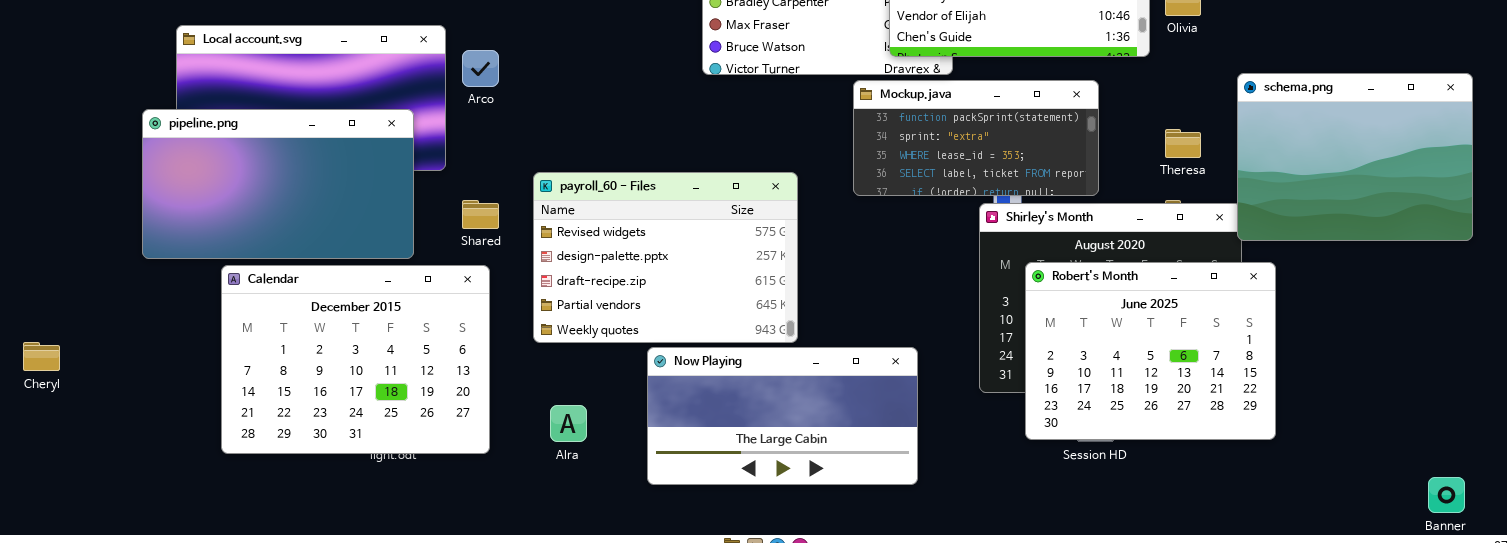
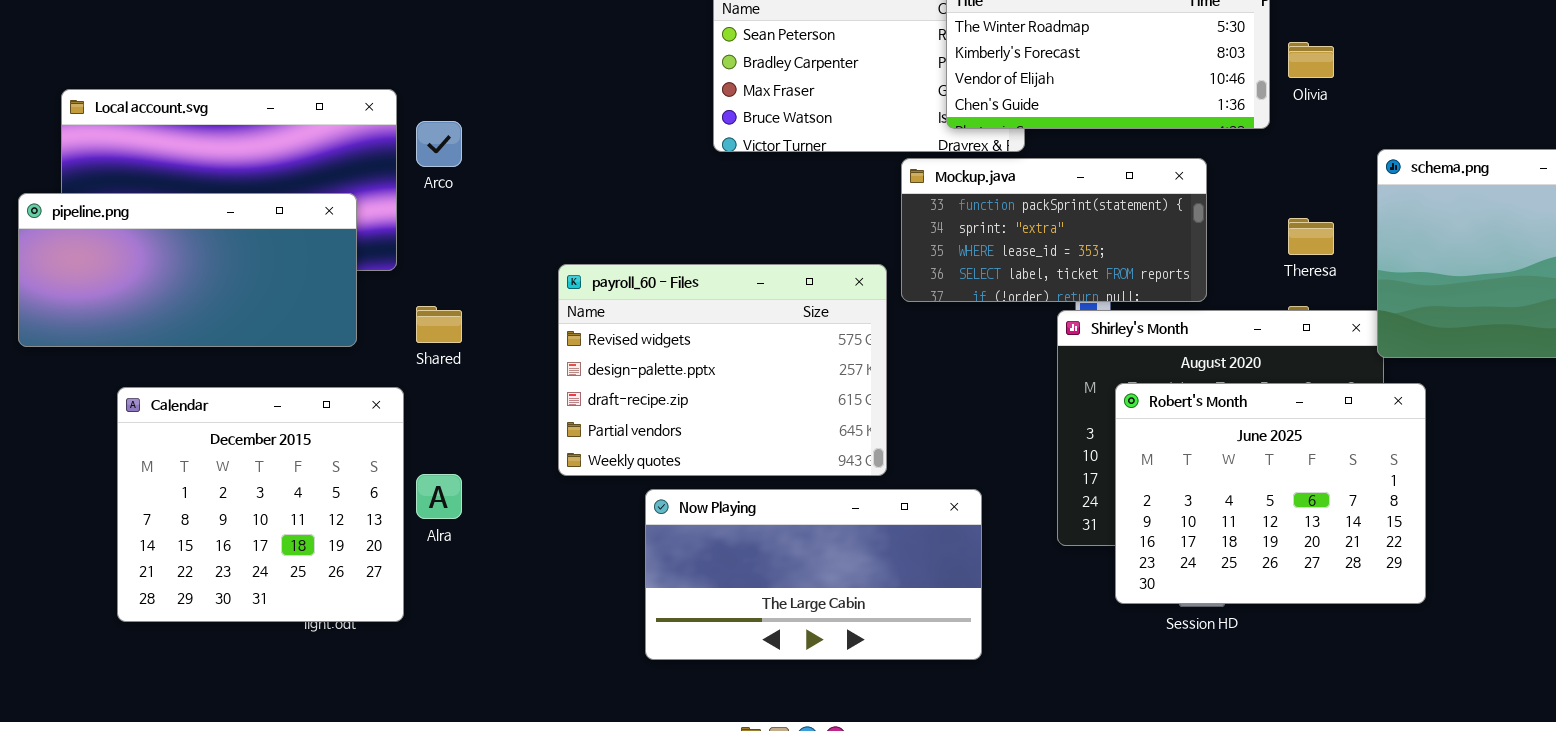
pipeline.png: [142,109,414,259] -> [18,193,357,347], resized
payroll_60 - Files: [533,172,798,343] -> [558,264,887,476], moved
Calendar: [221,265,490,454] -> [117,387,404,622], resized
Alra: [550,405,587,442] -> [416,474,462,519], moved

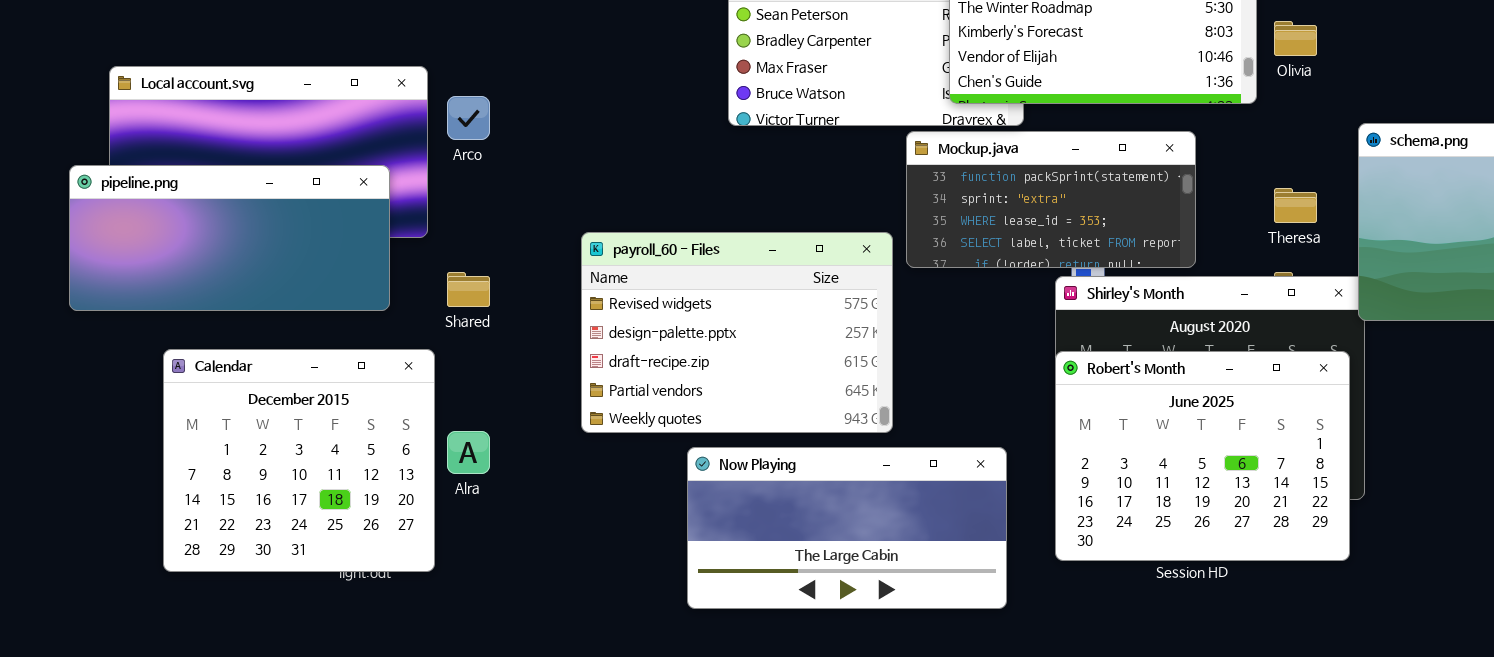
Robert's Month: [1115,383,1426,604] -> [1055,351,1350,561], moved
Now Playing: [645,489,982,660] -> [687,447,1007,609], moved

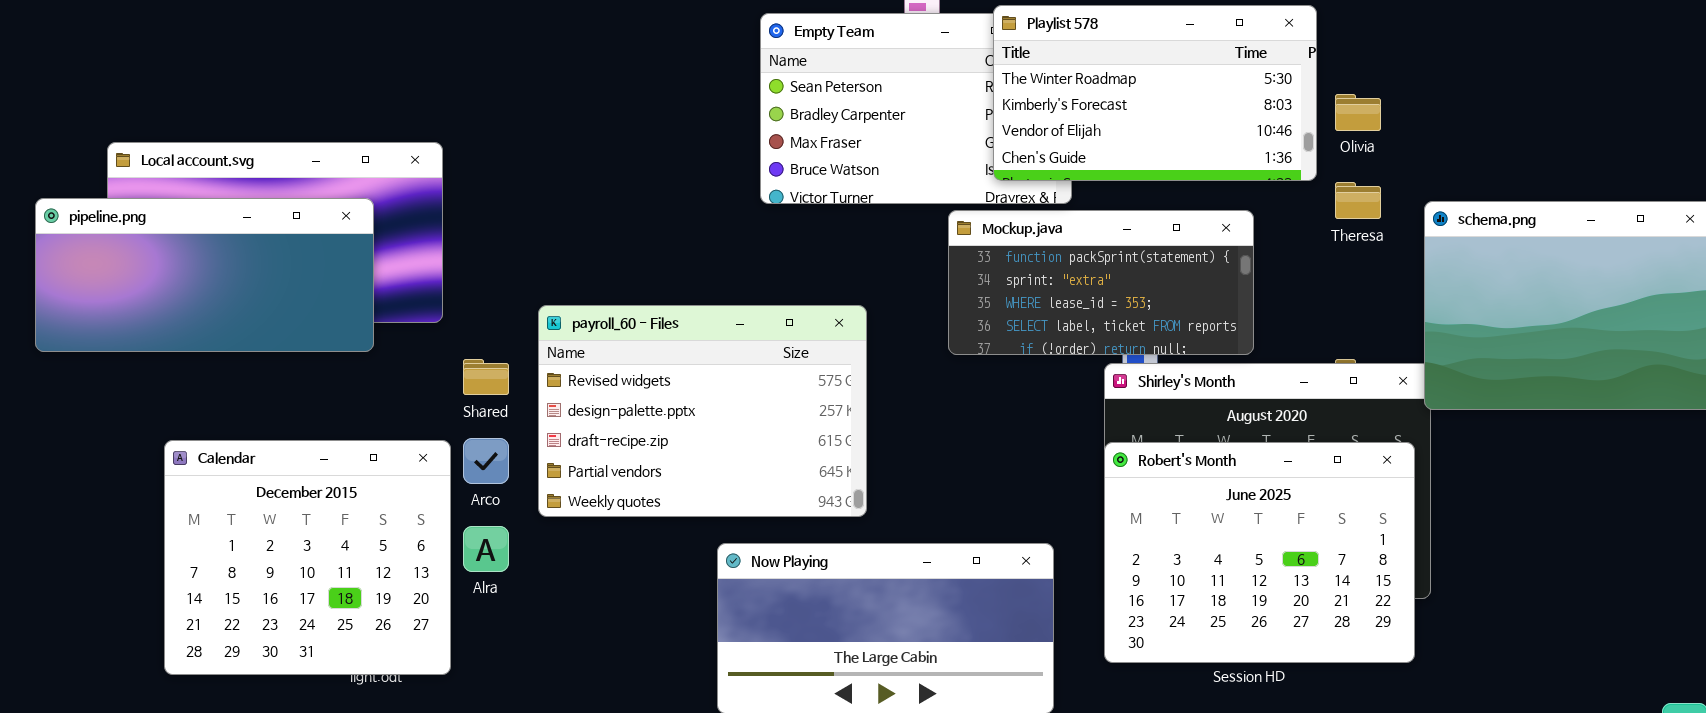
Arco: [447,96,490,140] -> [463,438,509,484], moved
pipeline.png: [69,165,390,311] -> [35,198,374,352], moved
Theresa: [1274,188,1317,223] -> [1335,182,1381,219], moved
payroll_60 - Files: [581,232,893,433] -> [538,305,867,517], moved

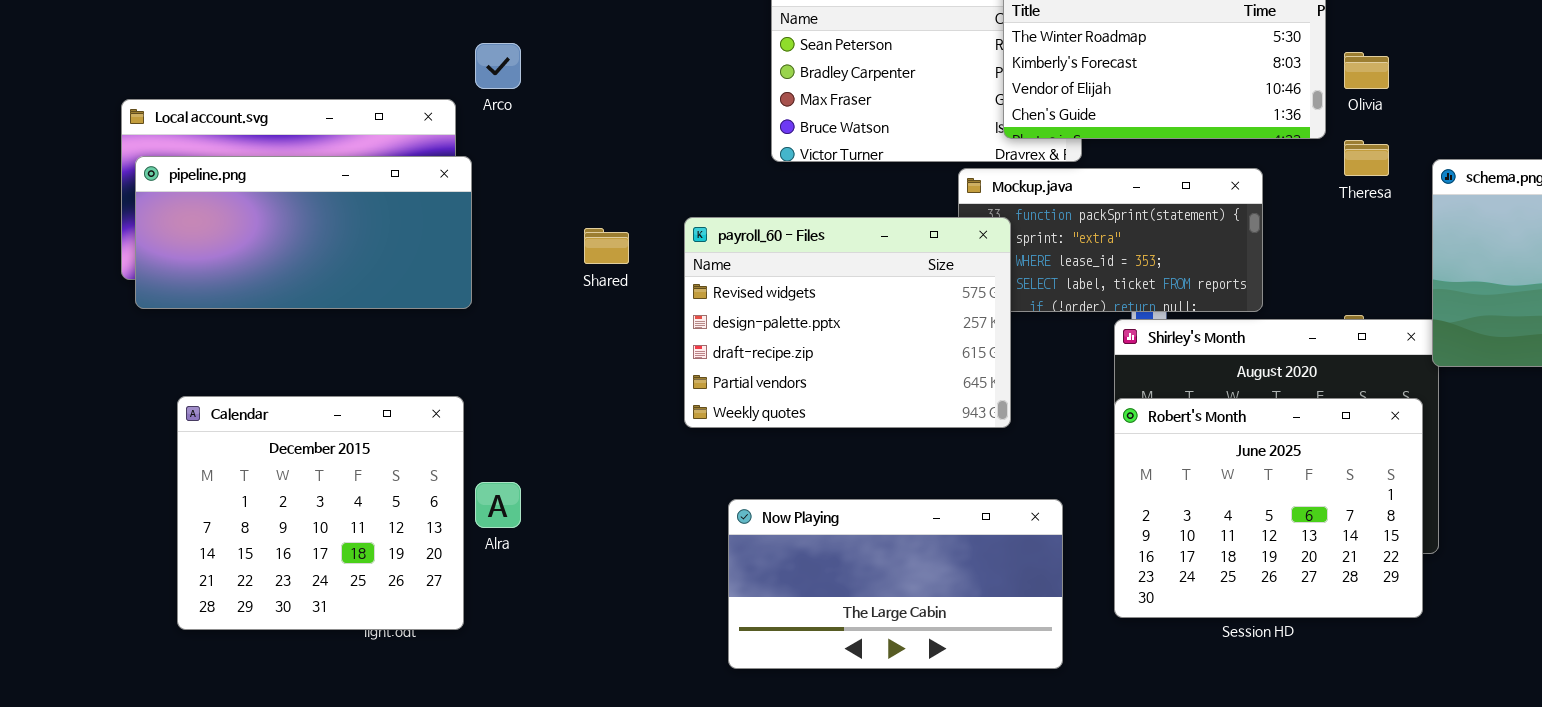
pipeline.png: [35,198,374,352] -> [135,156,472,309], moved
payroll_60 - Files: [538,305,867,517] -> [684,217,1011,428], moved
Shared: [463,359,509,395] -> [584,228,629,264], moved
Arco: [463,438,509,484] -> [475,43,521,89], moved

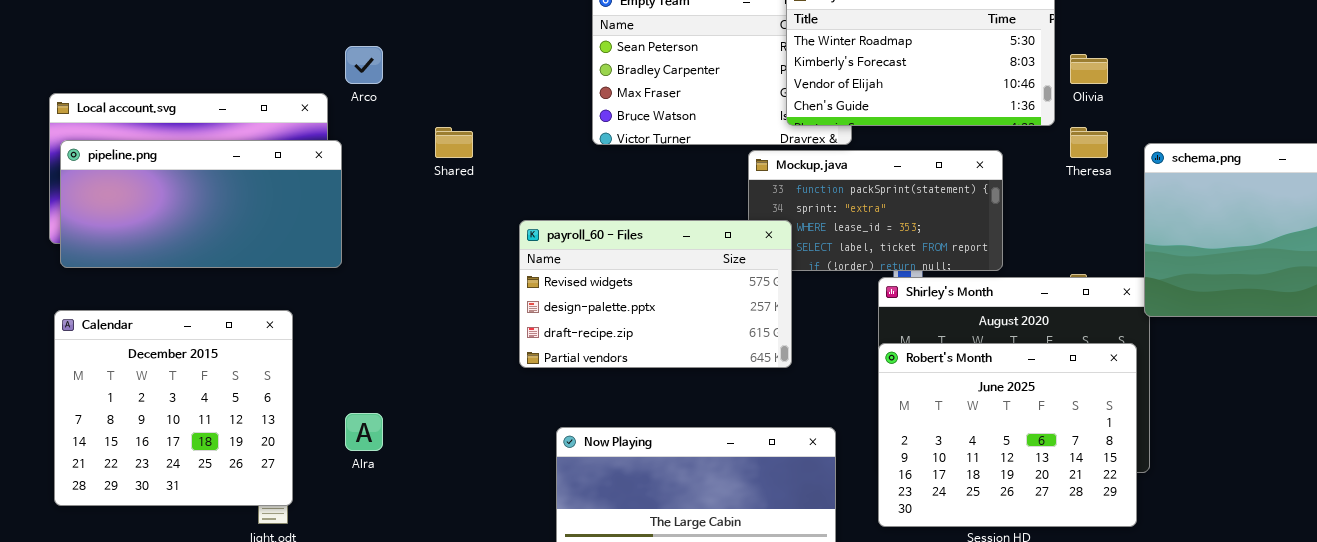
payroll_60 - Files: [684,217,1011,428] -> [519,220,792,368], resized
Shared: [584,228,629,264] -> [435,127,473,158], moved
Calendar: [177,396,464,630] -> [54,310,293,506], moved

